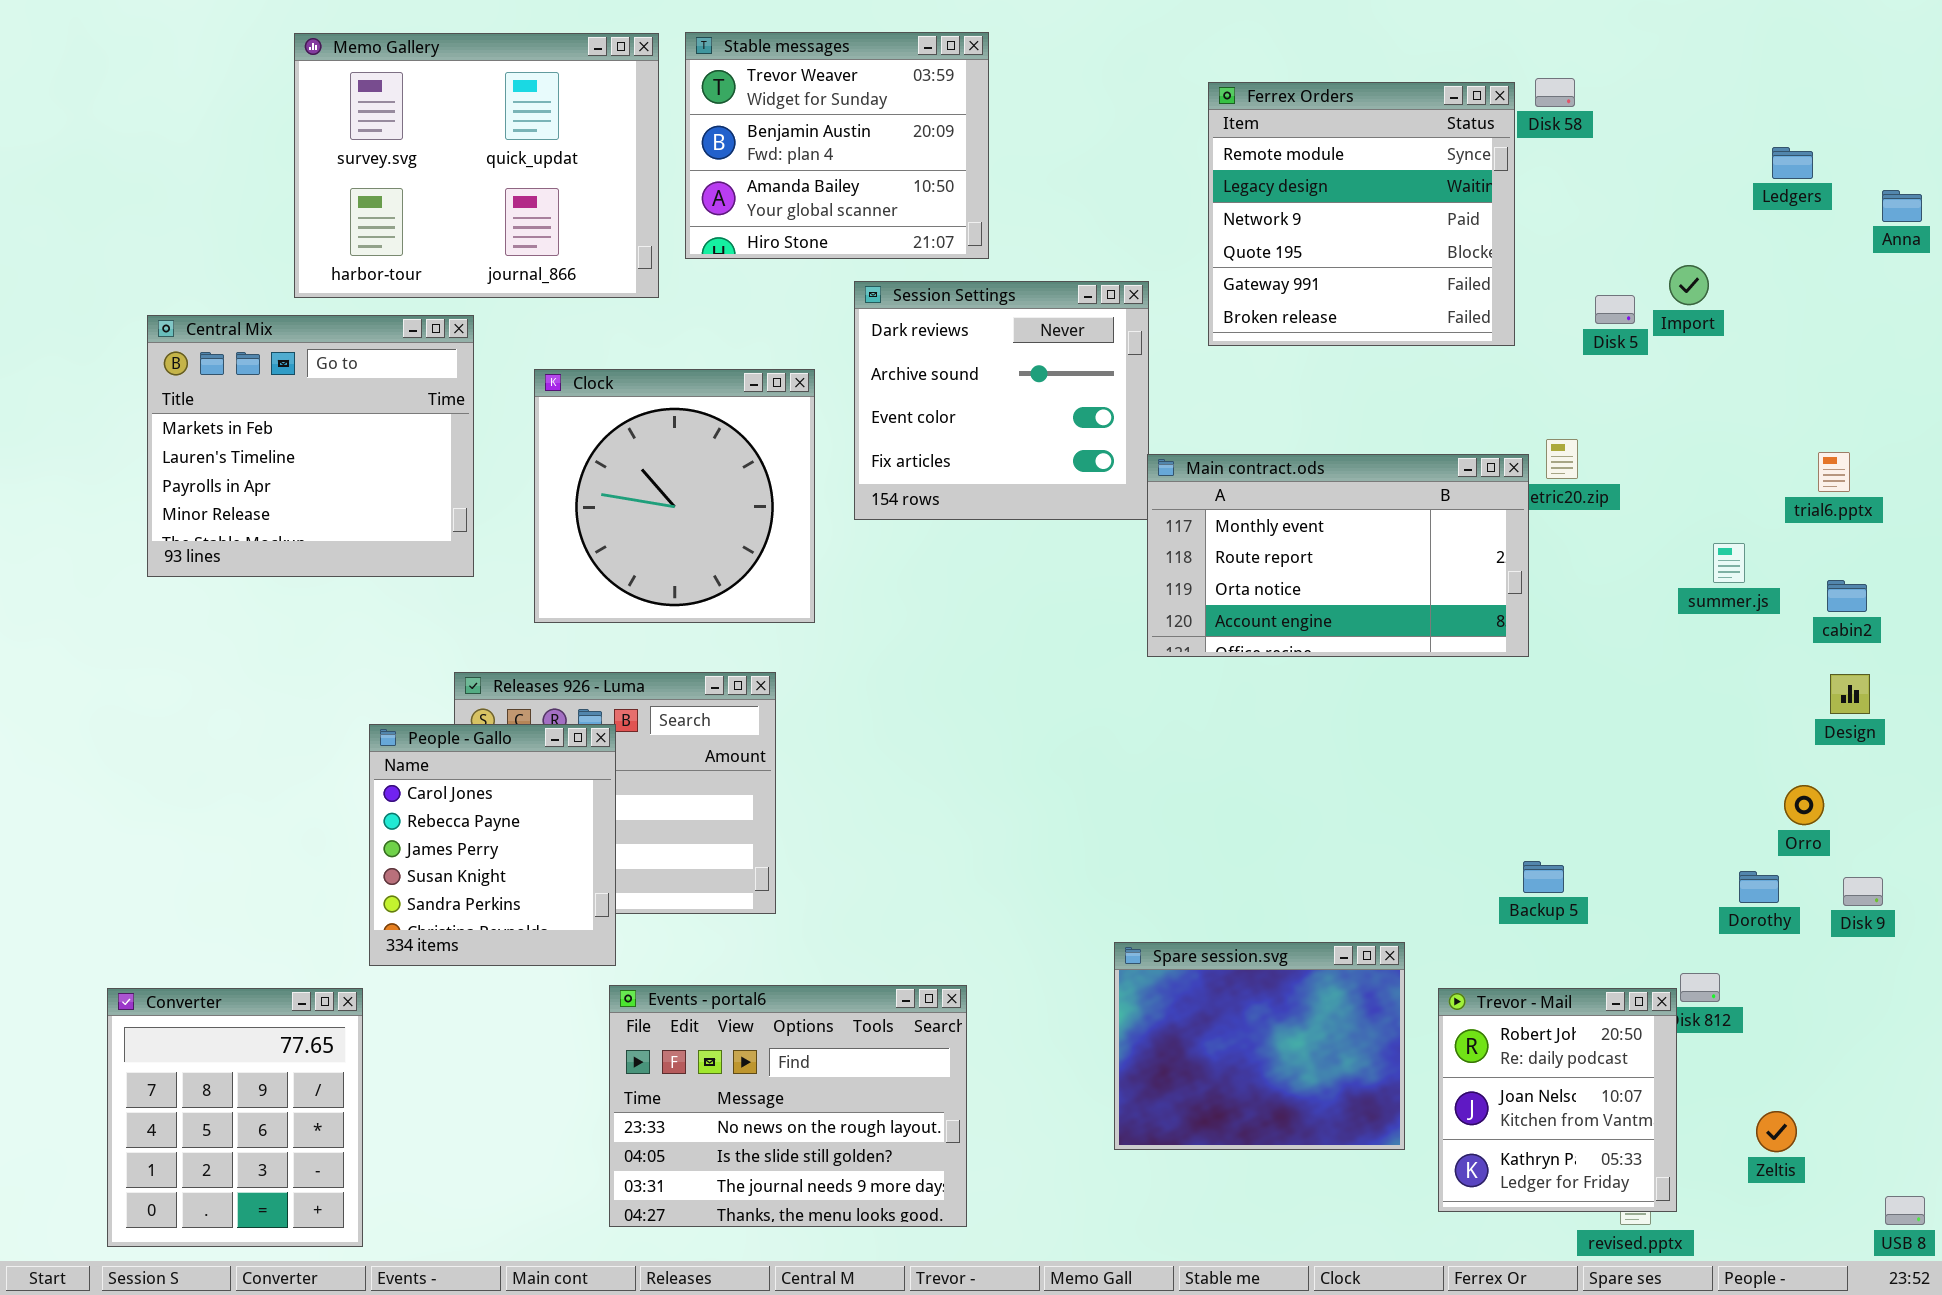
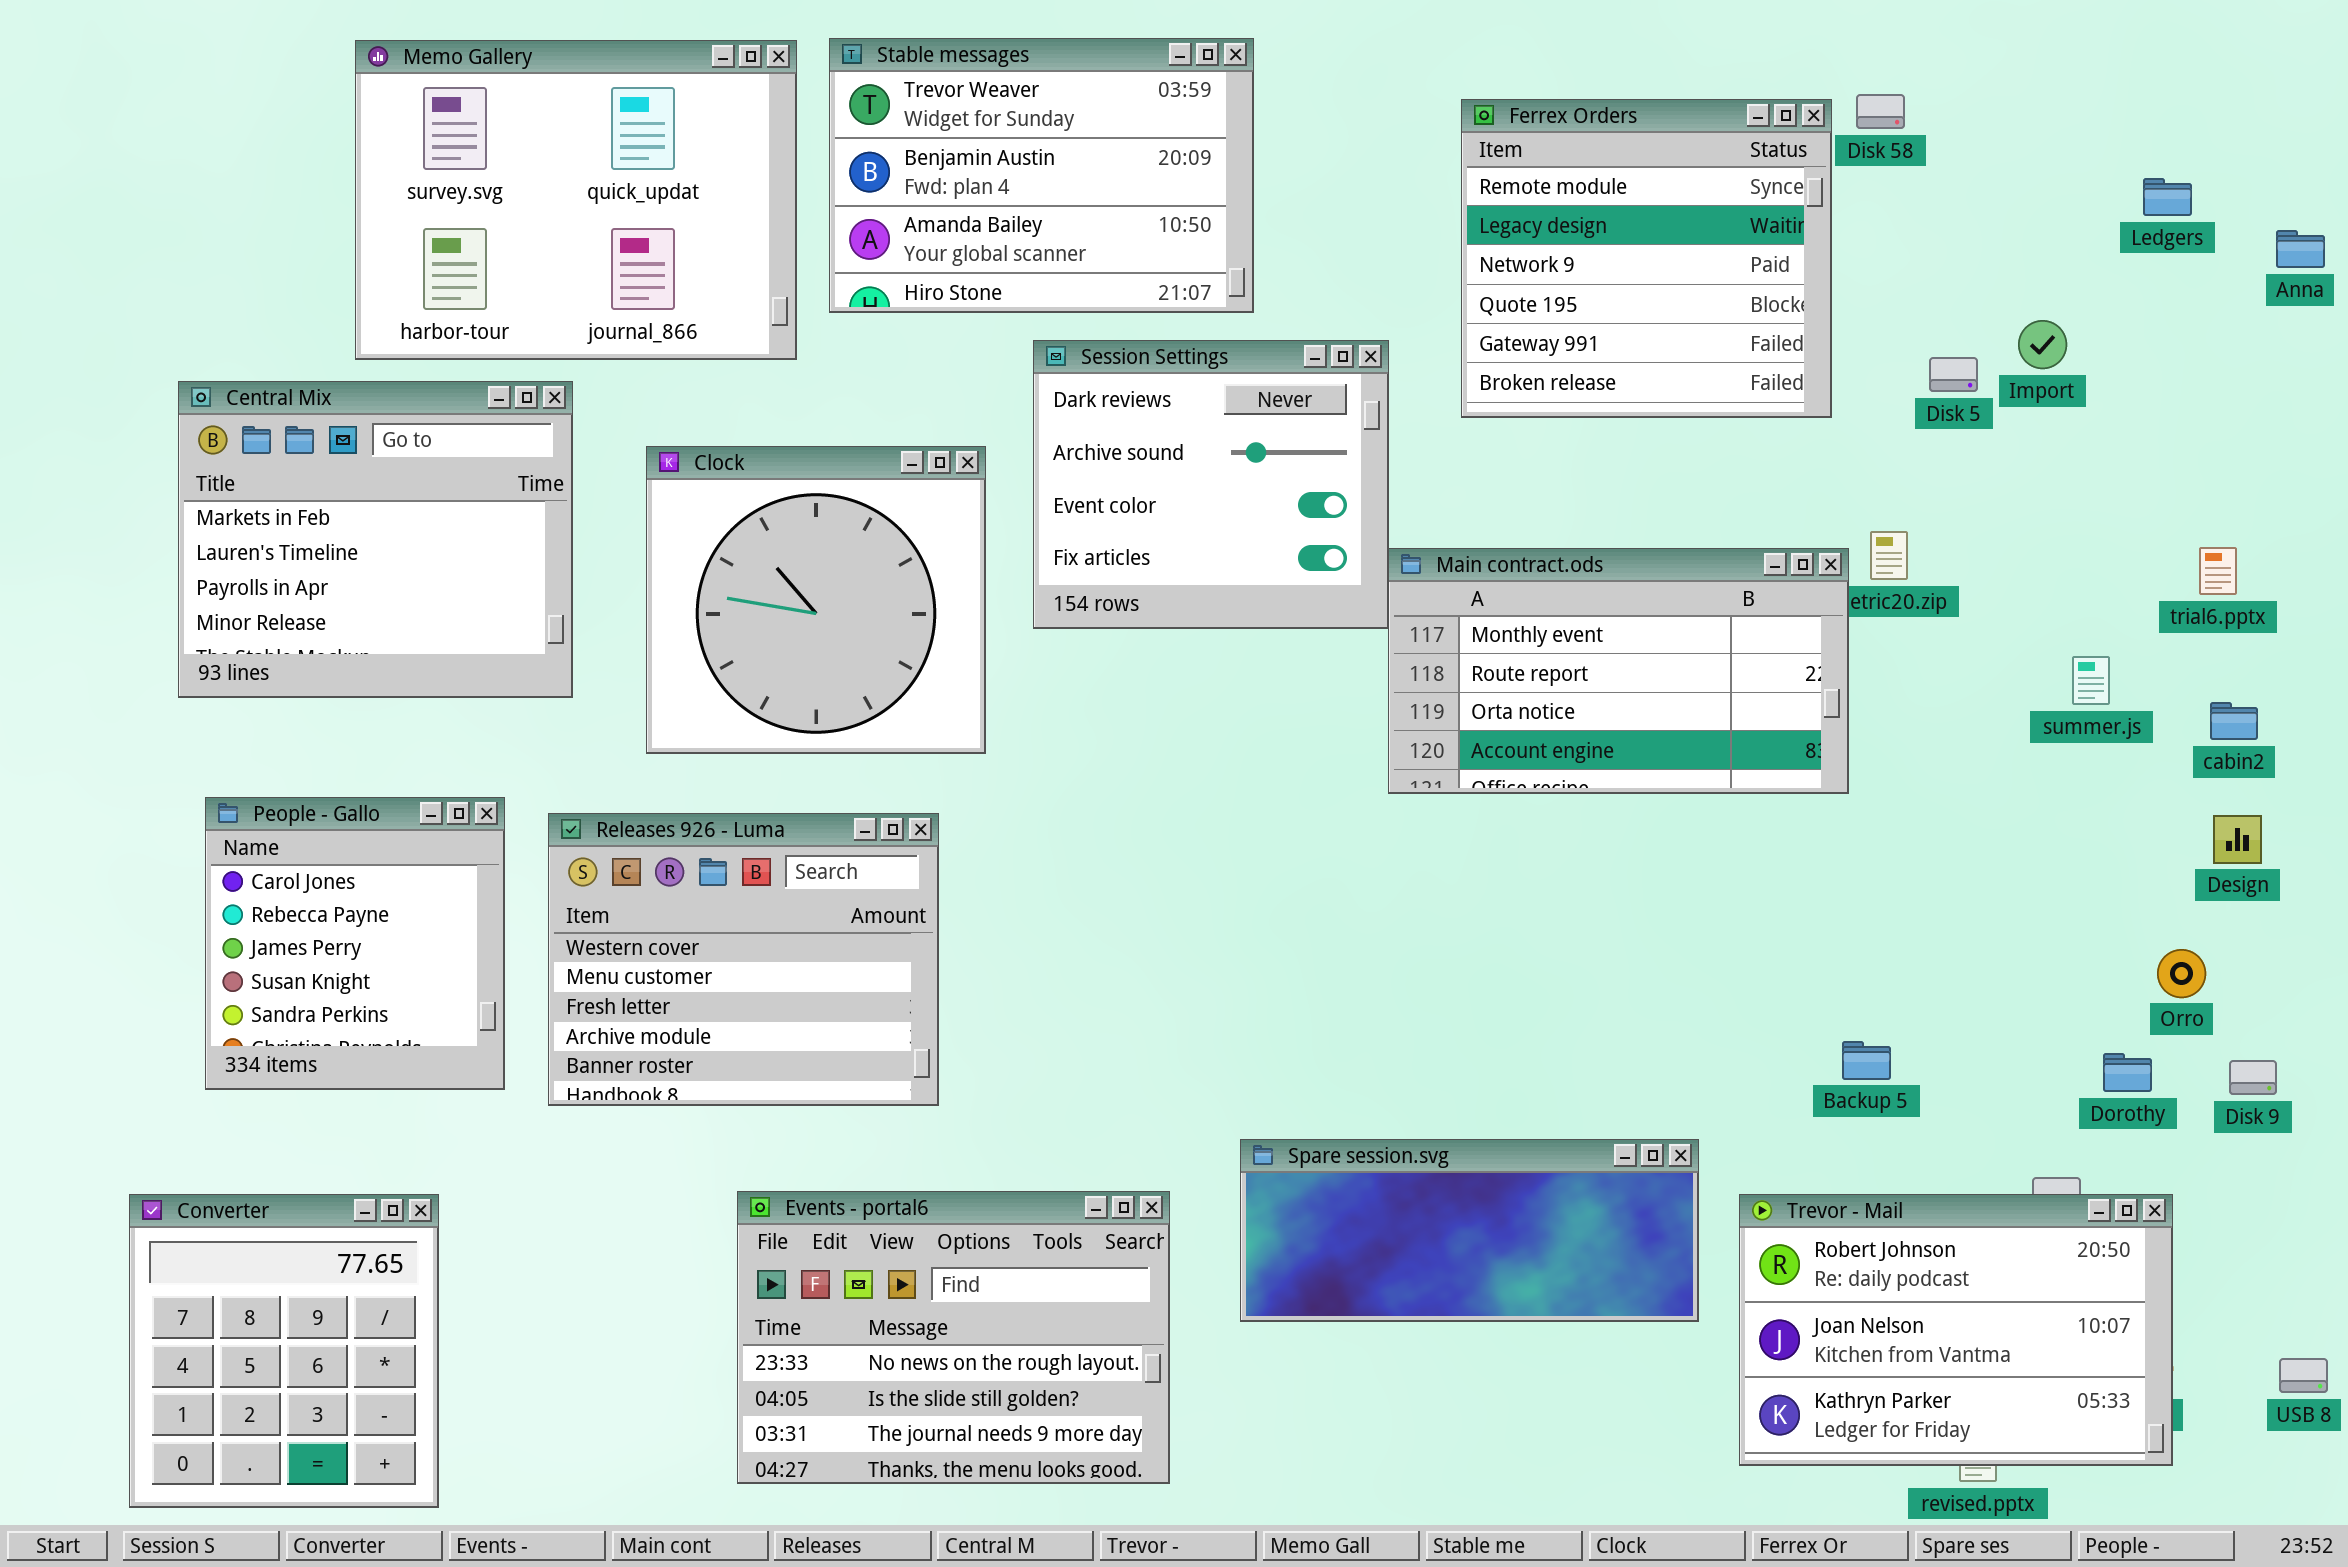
Stable messages: [685,32,989,259] -> [829,38,1254,313], resized
People - Gallo: [369,724,616,966] -> [205,797,505,1090], moved
Spare session.svg: [1114,942,1405,1150] -> [1240,1139,1699,1322], resized
Trevor - Mail: [1438,988,1677,1212] -> [1739,1194,2173,1466], resized
USB 8: [1885,1196,1925,1225] -> [2279,1358,2328,1393], moved

